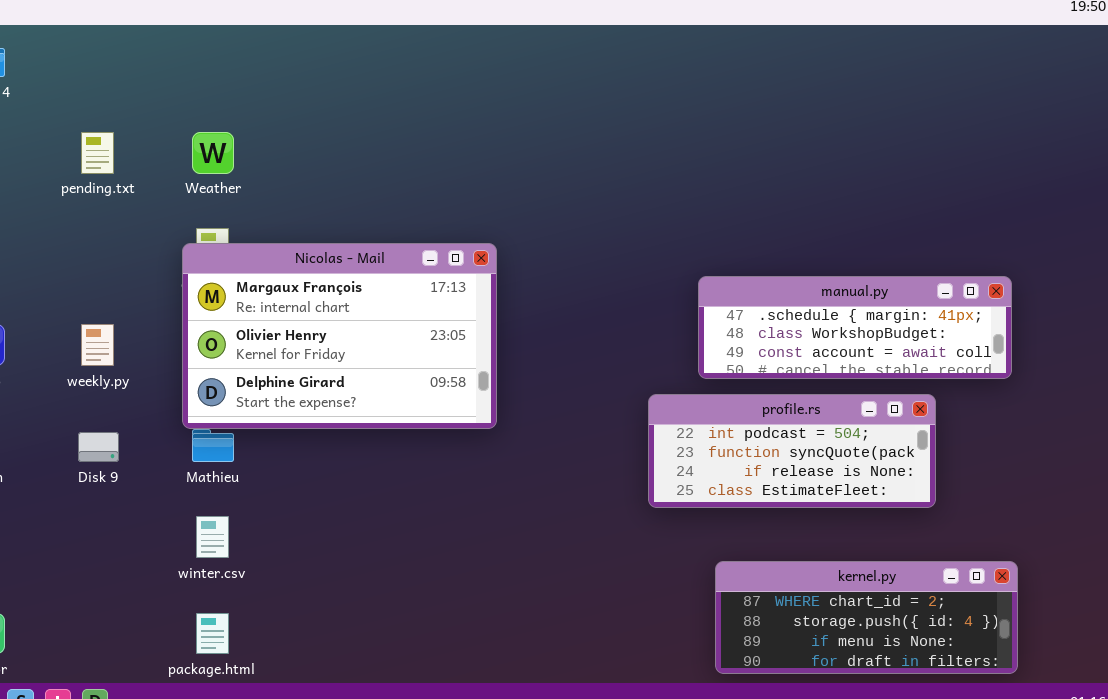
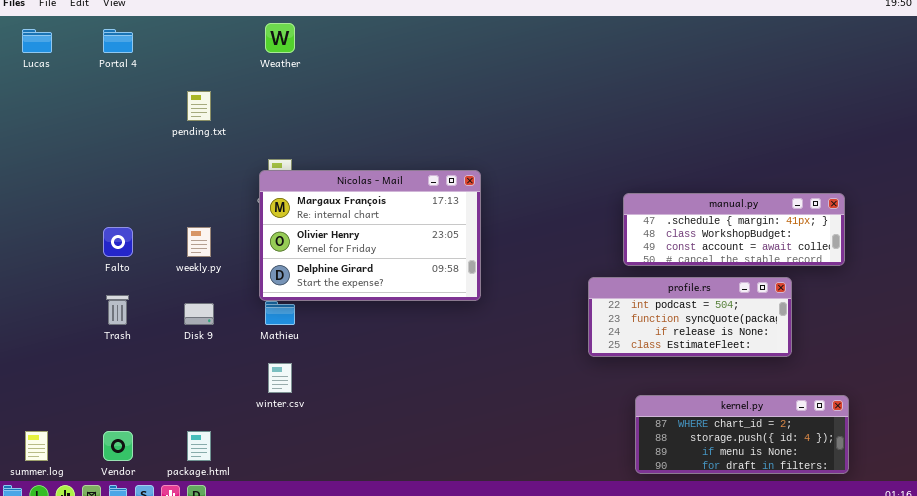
Weather: [192,132,234,174] -> [265,23,295,53], moved
package.html: [196,613,229,654] -> [187,431,211,461], moved

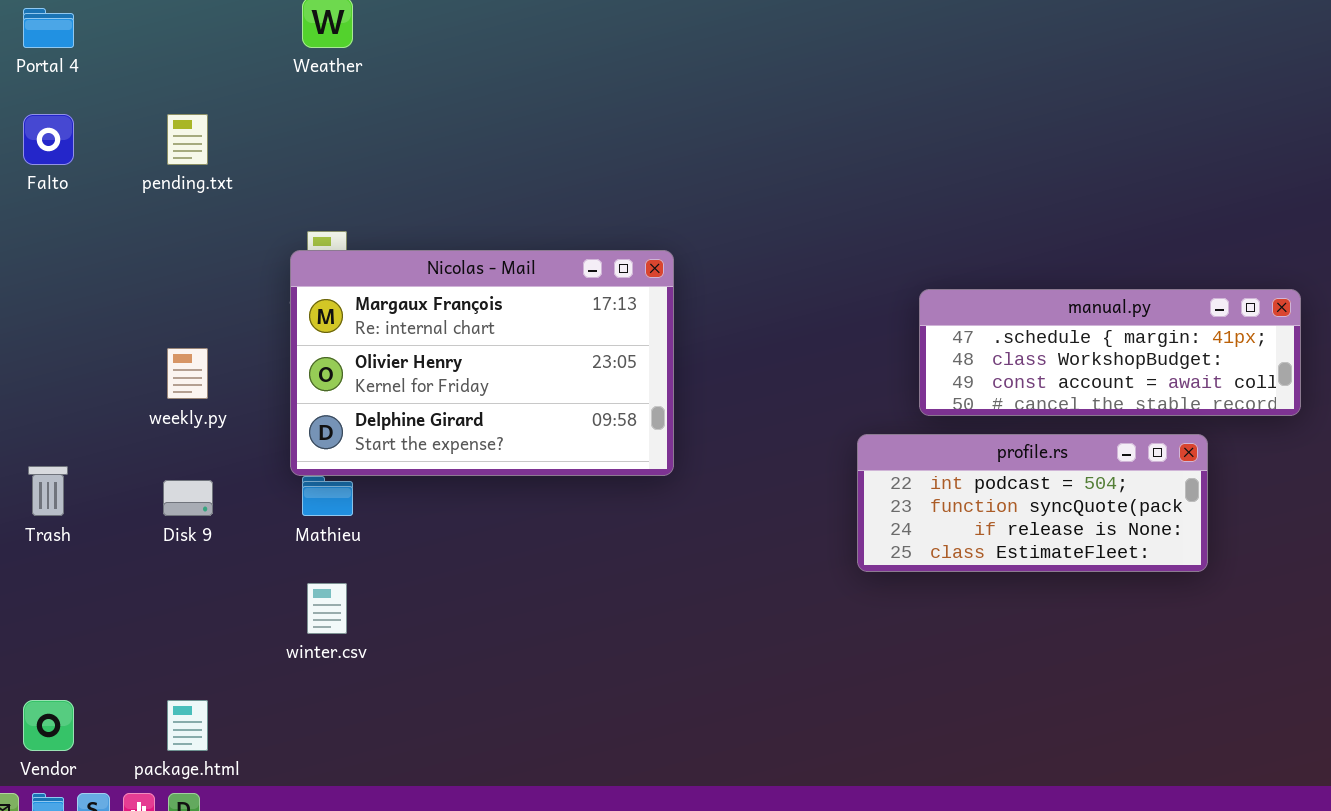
Falto: [103,227,133,257] -> [23,114,74,165], moved
kernel.py: [635,395,849,474] -> none, closed

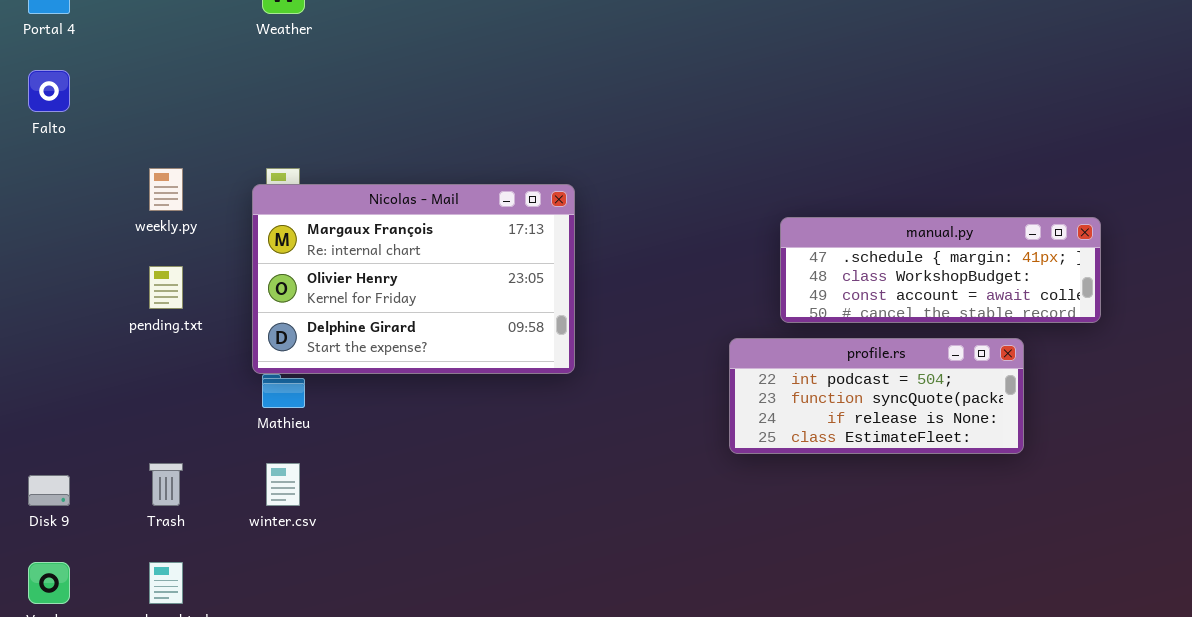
pending.txt: [167,114,208,165] -> [149,266,183,309], moved
weekly.py: [167,348,208,399] -> [149,168,183,211], moved
Trash: [28,466,68,516] -> [149,463,183,506], moved
Disk 9: [163,480,213,516] -> [28,475,70,506], moved

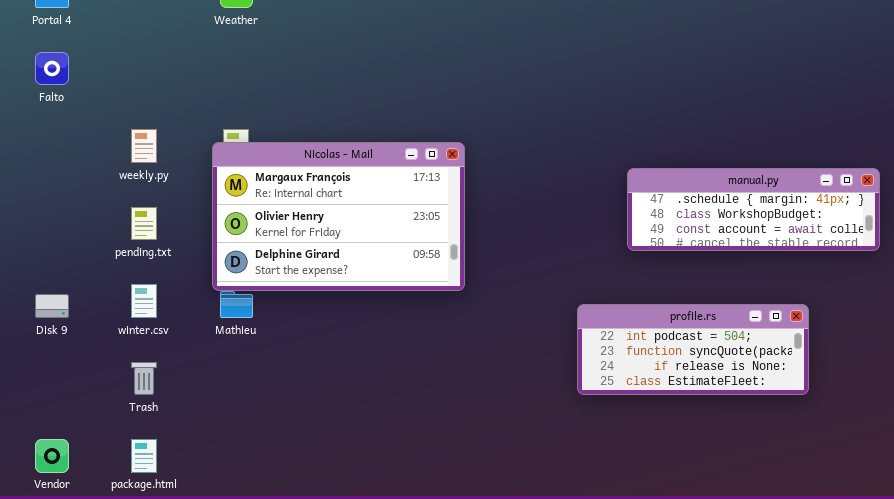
profile.rs: [729,338,1024,454] -> [577,304,809,395], moved
winter.csv: [266,463,300,506] -> [131,284,157,318], moved
Disk 9: [28,475,70,506] -> [35,294,69,318], moved

